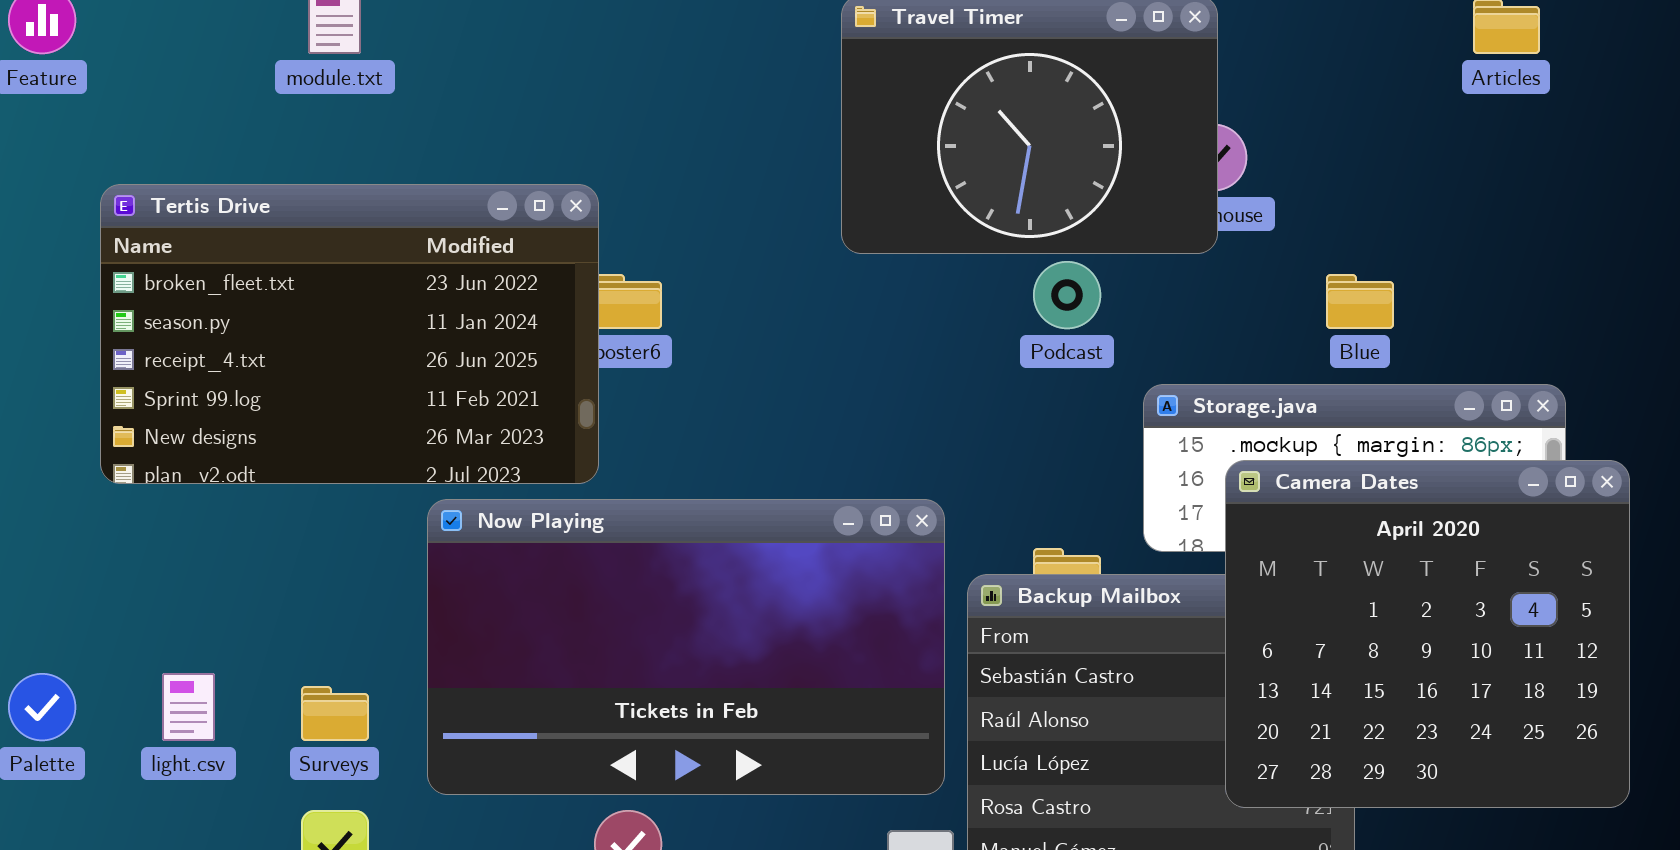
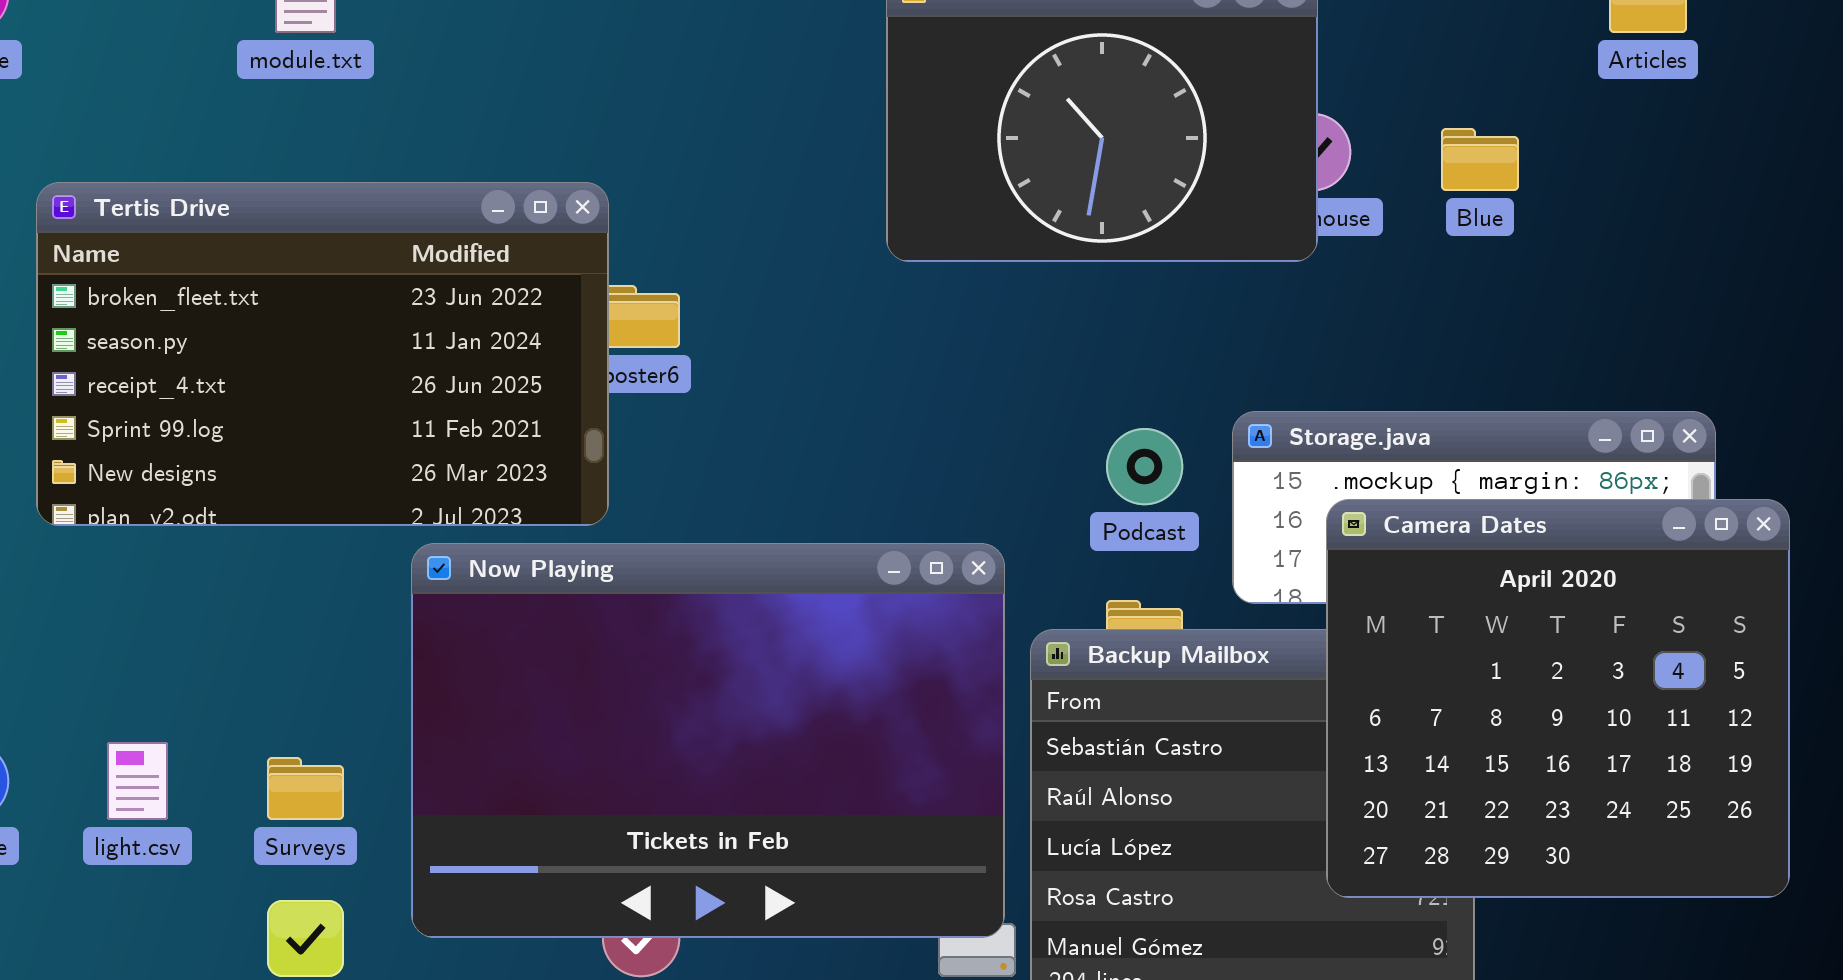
Podcast: [1033,261,1101,329] -> [1106,428,1183,505], moved
Blue: [1326,274,1394,329] -> [1441,128,1519,191], moved
Now Playing: [427,499,945,795] -> [411,543,1005,938], resized

